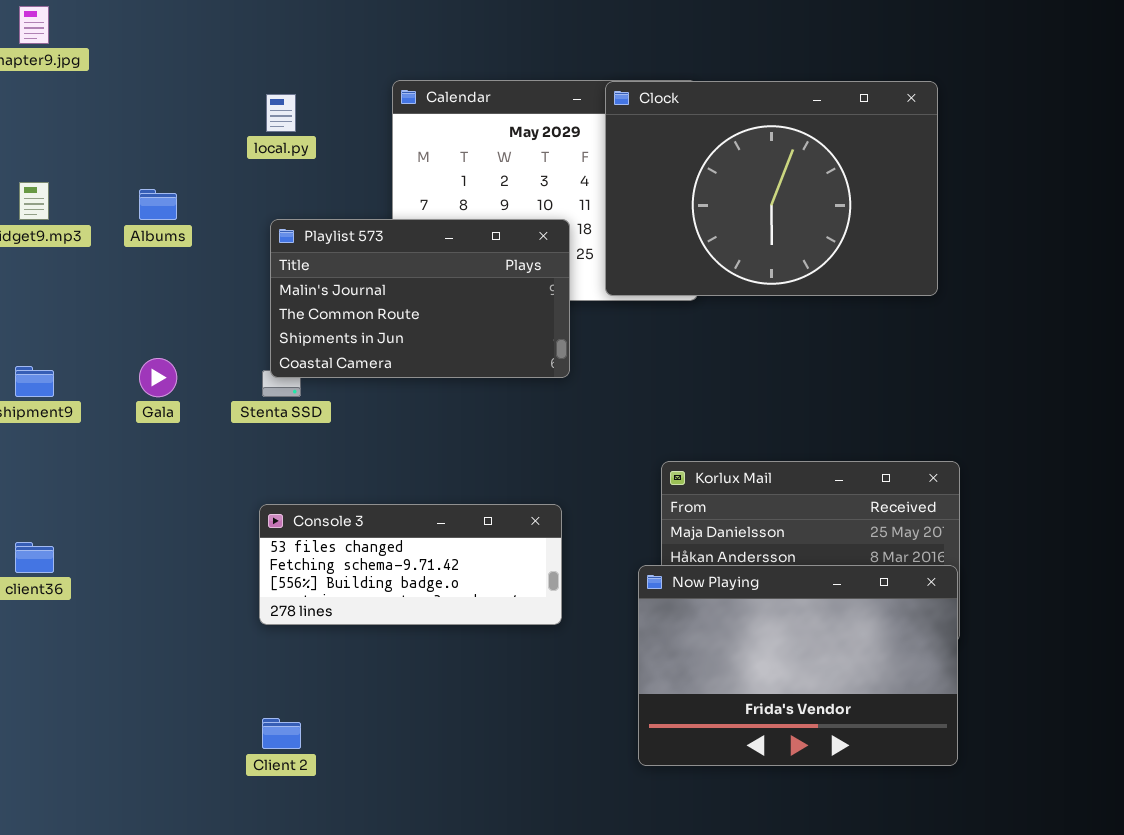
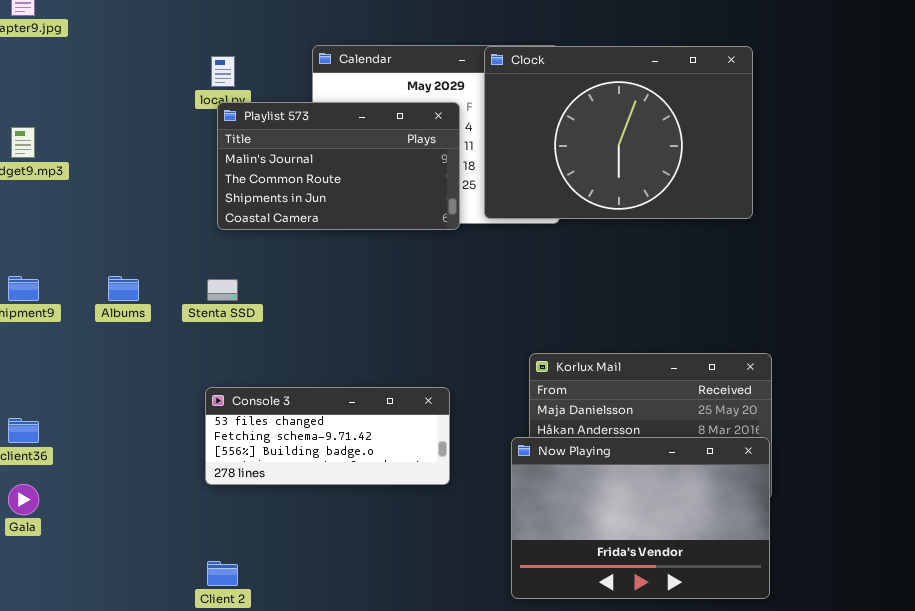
Albums: [139,189,177,220] -> [108,276,139,301], moved
Playlist 573: [270,219,570,378] -> [217,102,460,230], moved
Gala: [139,358,177,397] -> [8,484,39,515], moved

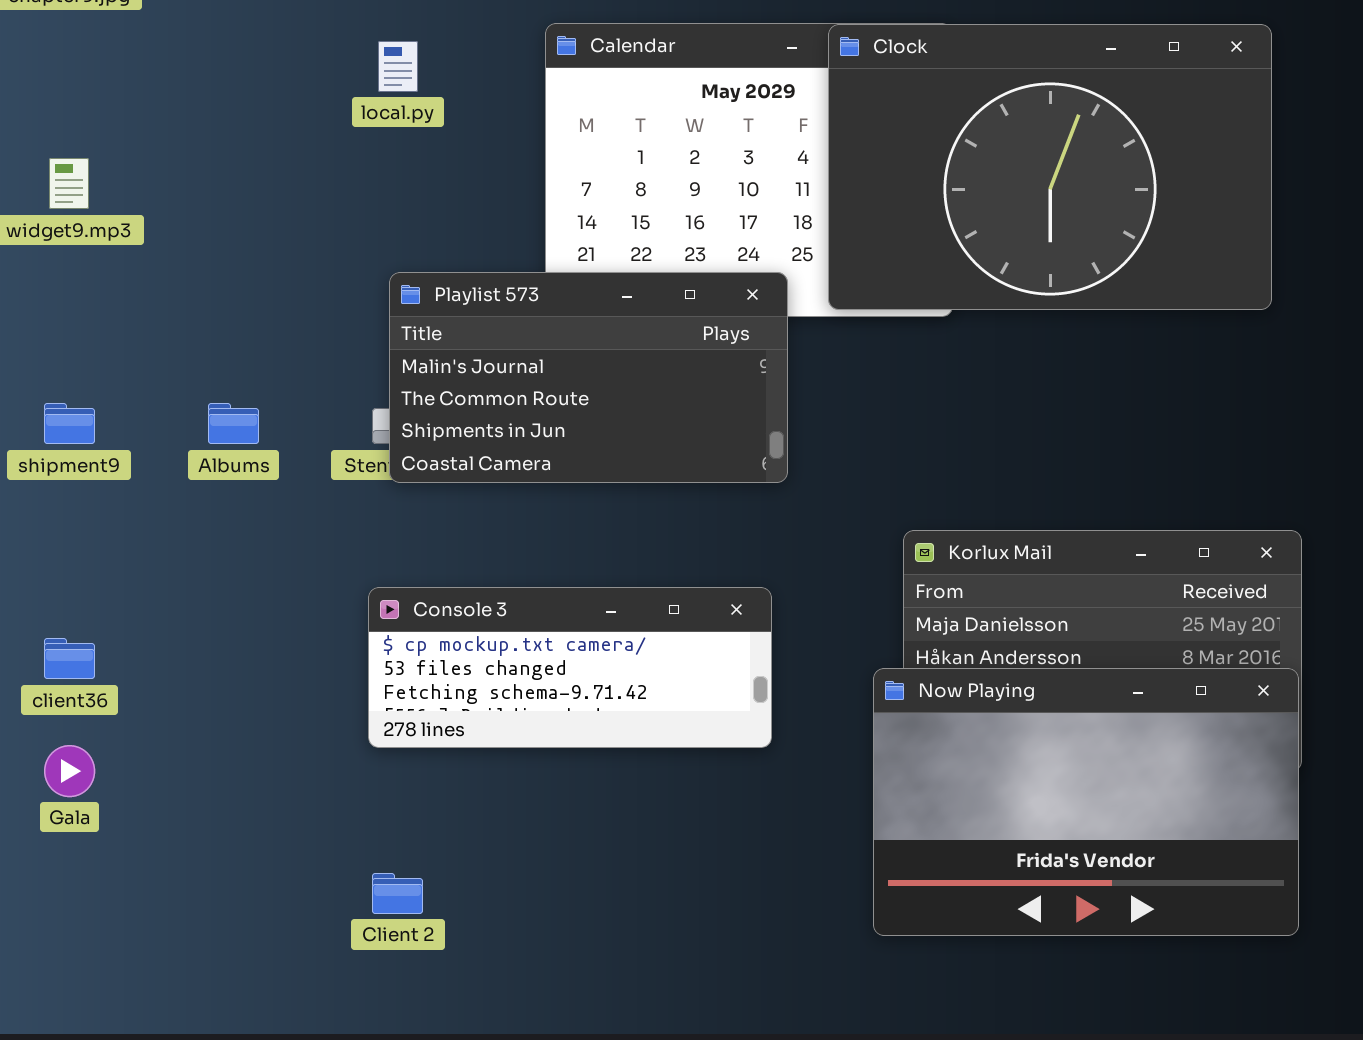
Playlist 573: [217,102,460,230] -> [389,272,788,483], moved
Console 3: [205,387,450,485] -> [368,587,772,748], scrolled up 1 row

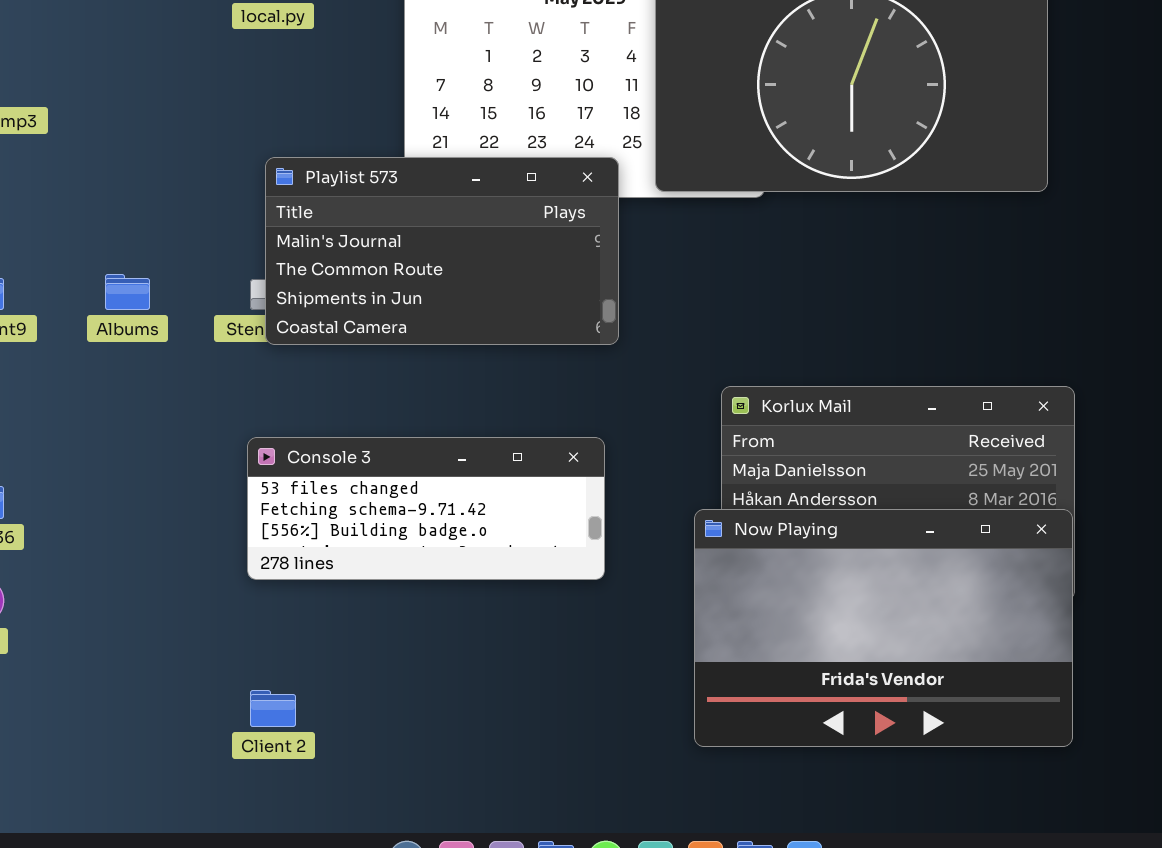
Console 3: [368,587,772,748] -> [247,437,605,580], scrolled down 1 row

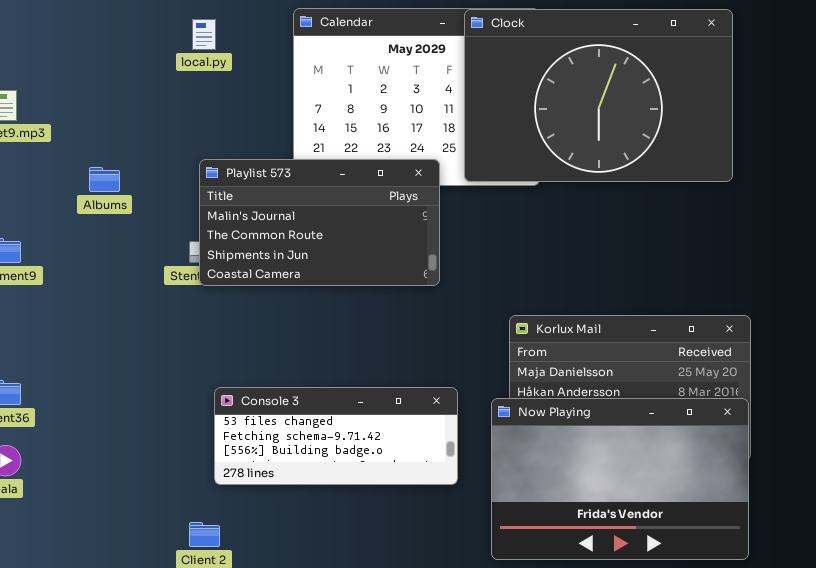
Albums: [105,274,150,310] -> [89,167,120,192], moved
Console 3: [247,437,605,580] -> [214,387,458,485], moved

